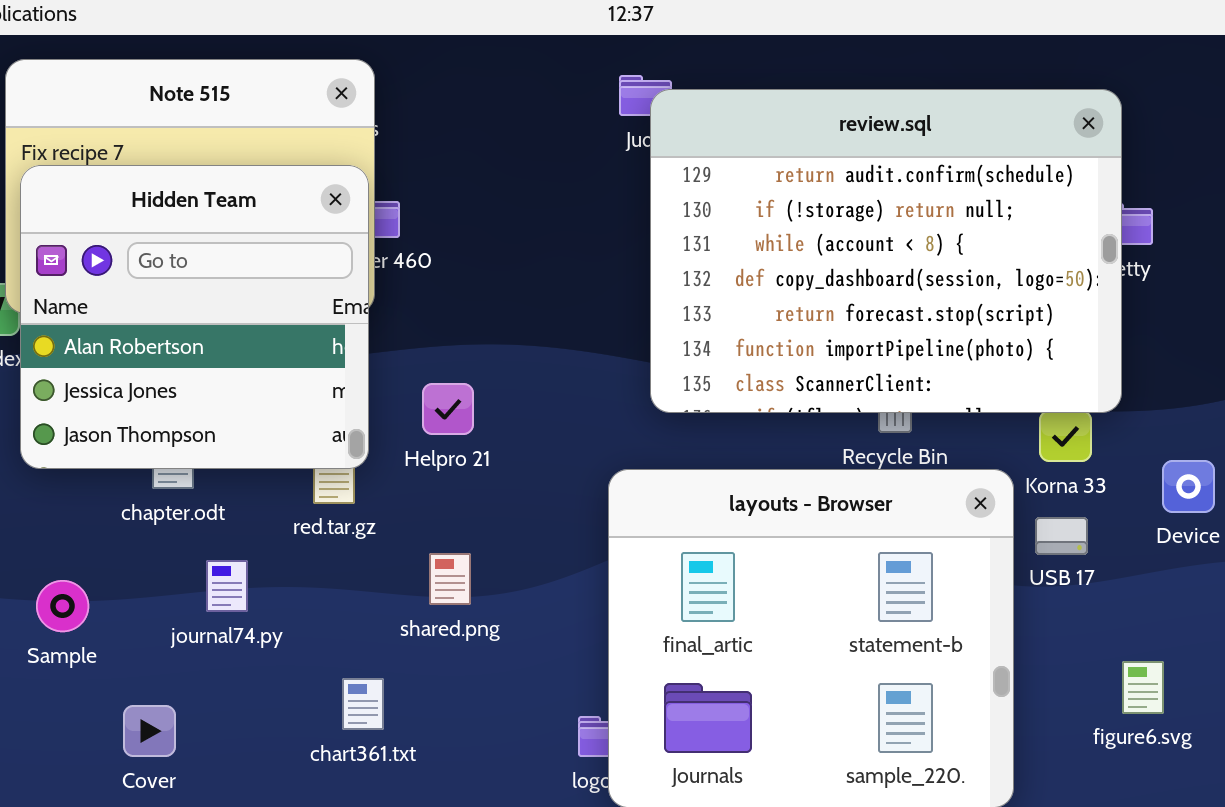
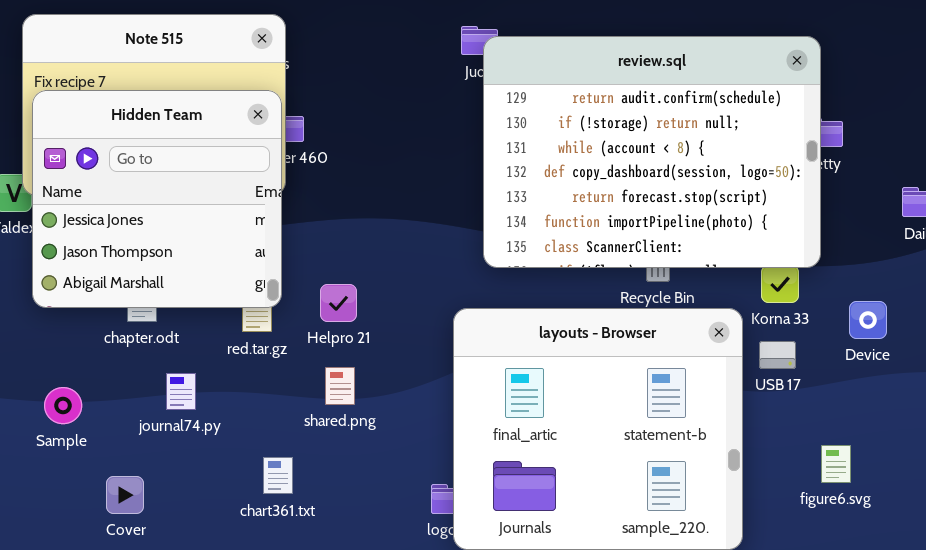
Hidden Team: [20,165,369,469] -> [32,90,282,308], scrolled down 1 row
Helpro 21: [422,383,474,435] -> [320,284,357,322], moved

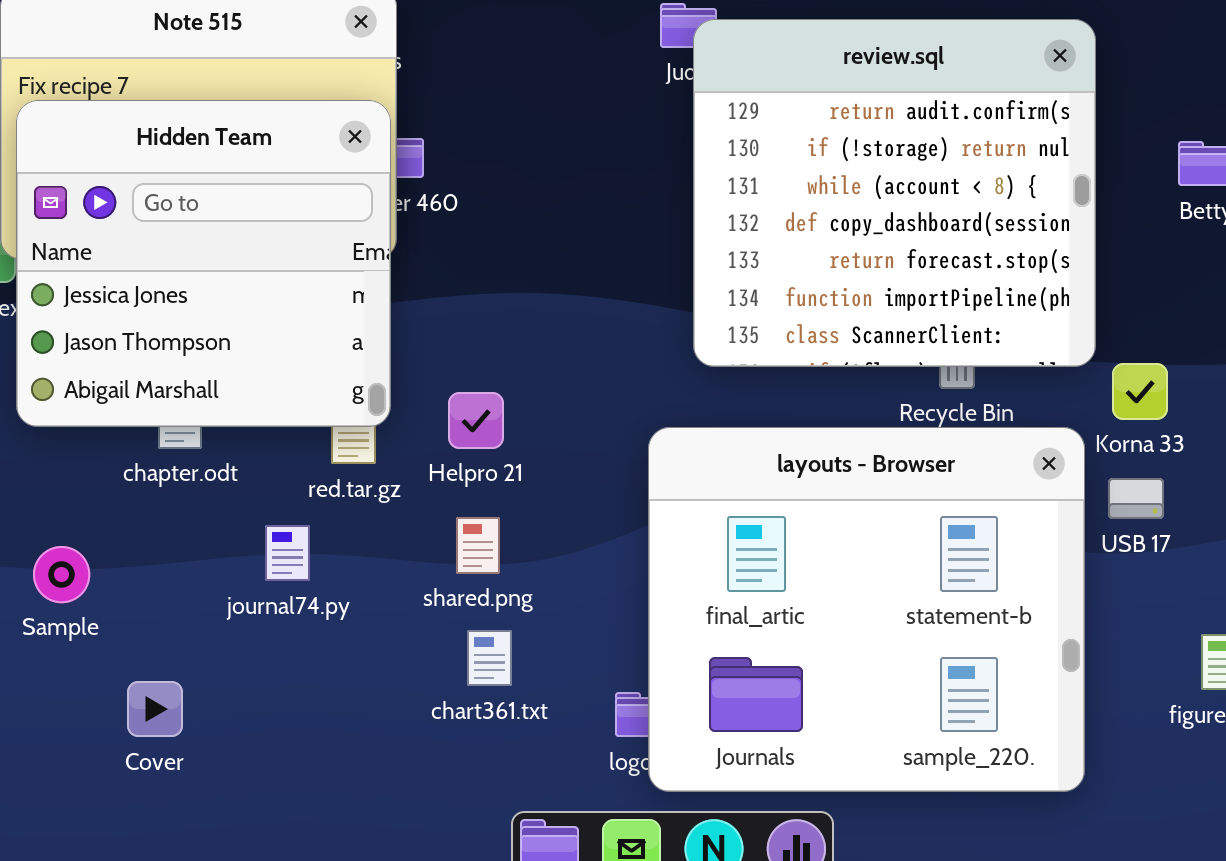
review.sql: [483,36,821,268] -> [693,19,1096,367], resized
journal74.py: [166,373,196,410] -> [265,525,310,581], moved
chart361.txt: [263,457,293,494] -> [467,630,512,686], moved

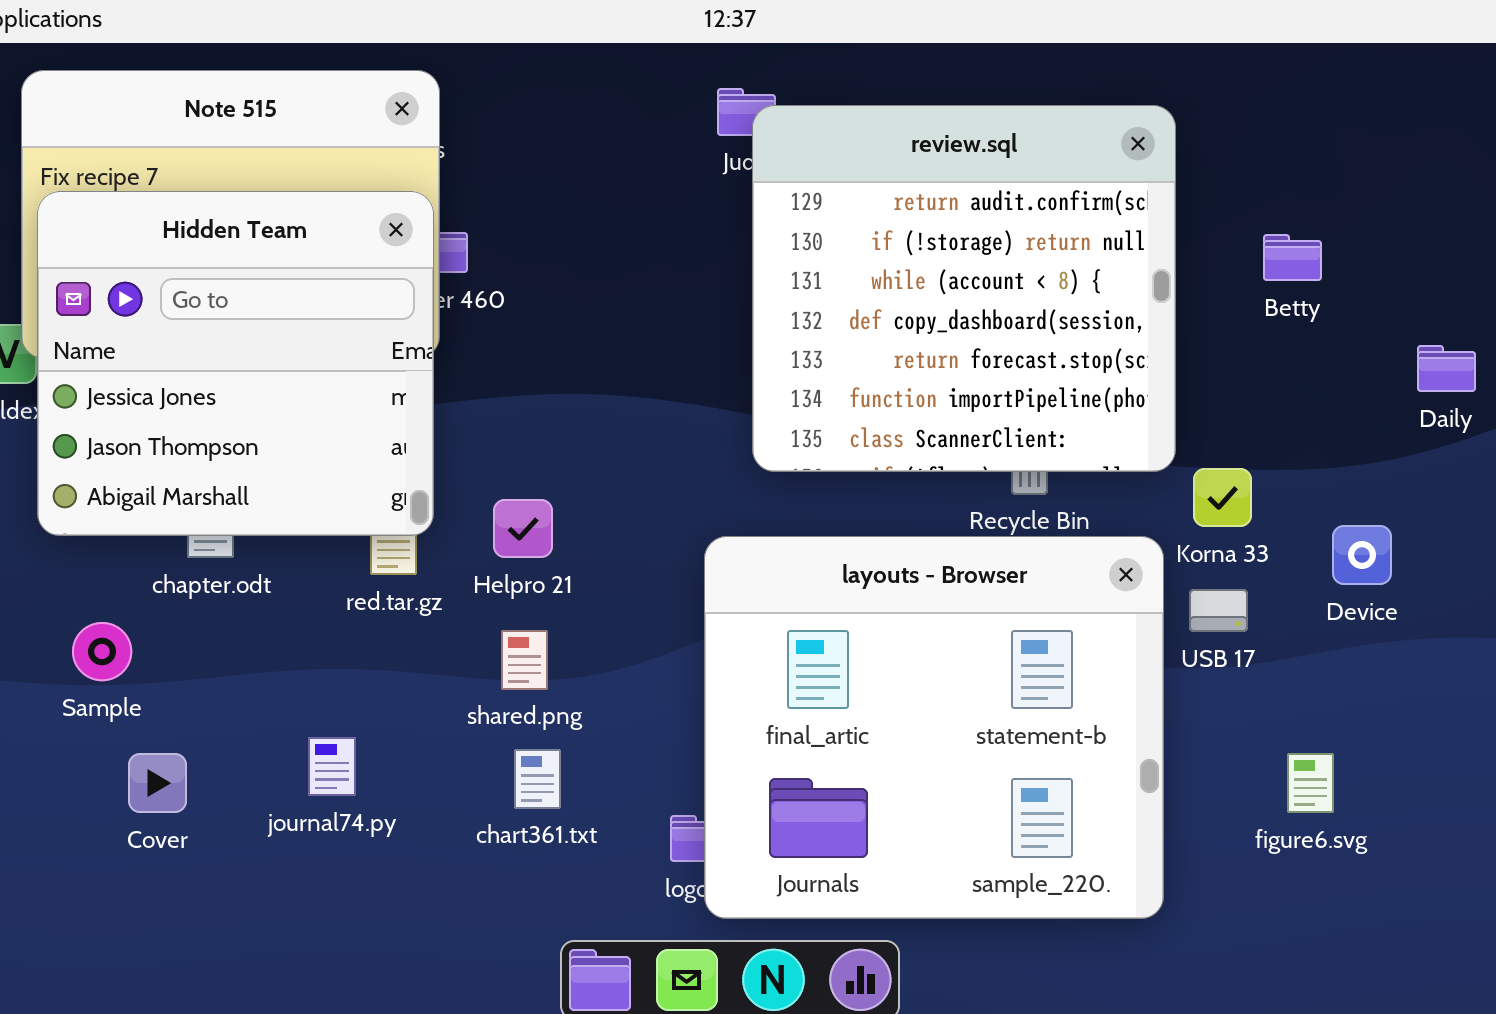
journal74.py: [265,525,310,581] -> [308,737,356,796], moved
Sample: [33,546,90,603] -> [72,622,132,681], moved
Cover: [127,681,183,737] -> [128,753,187,813], moved

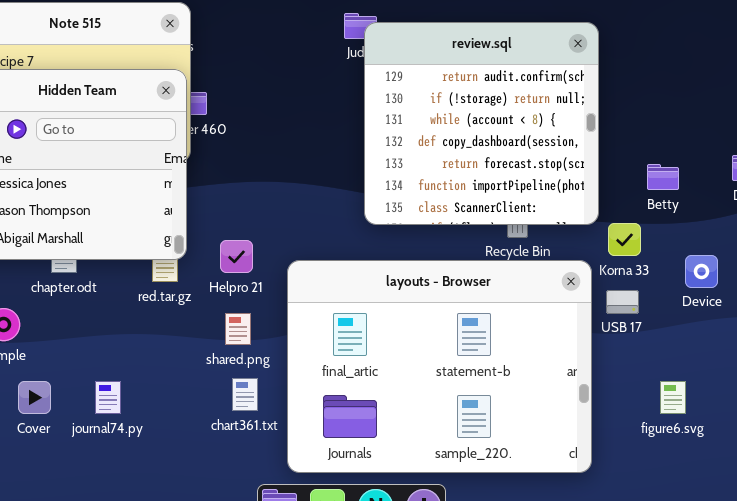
Betty: [1263,234,1322,281] -> [647,164,679,190], moved
layouts - Browser: [704,536,1164,919] -> [287,260,592,473], resized
journal74.py: [308,737,356,796] -> [95,381,121,414], moved

